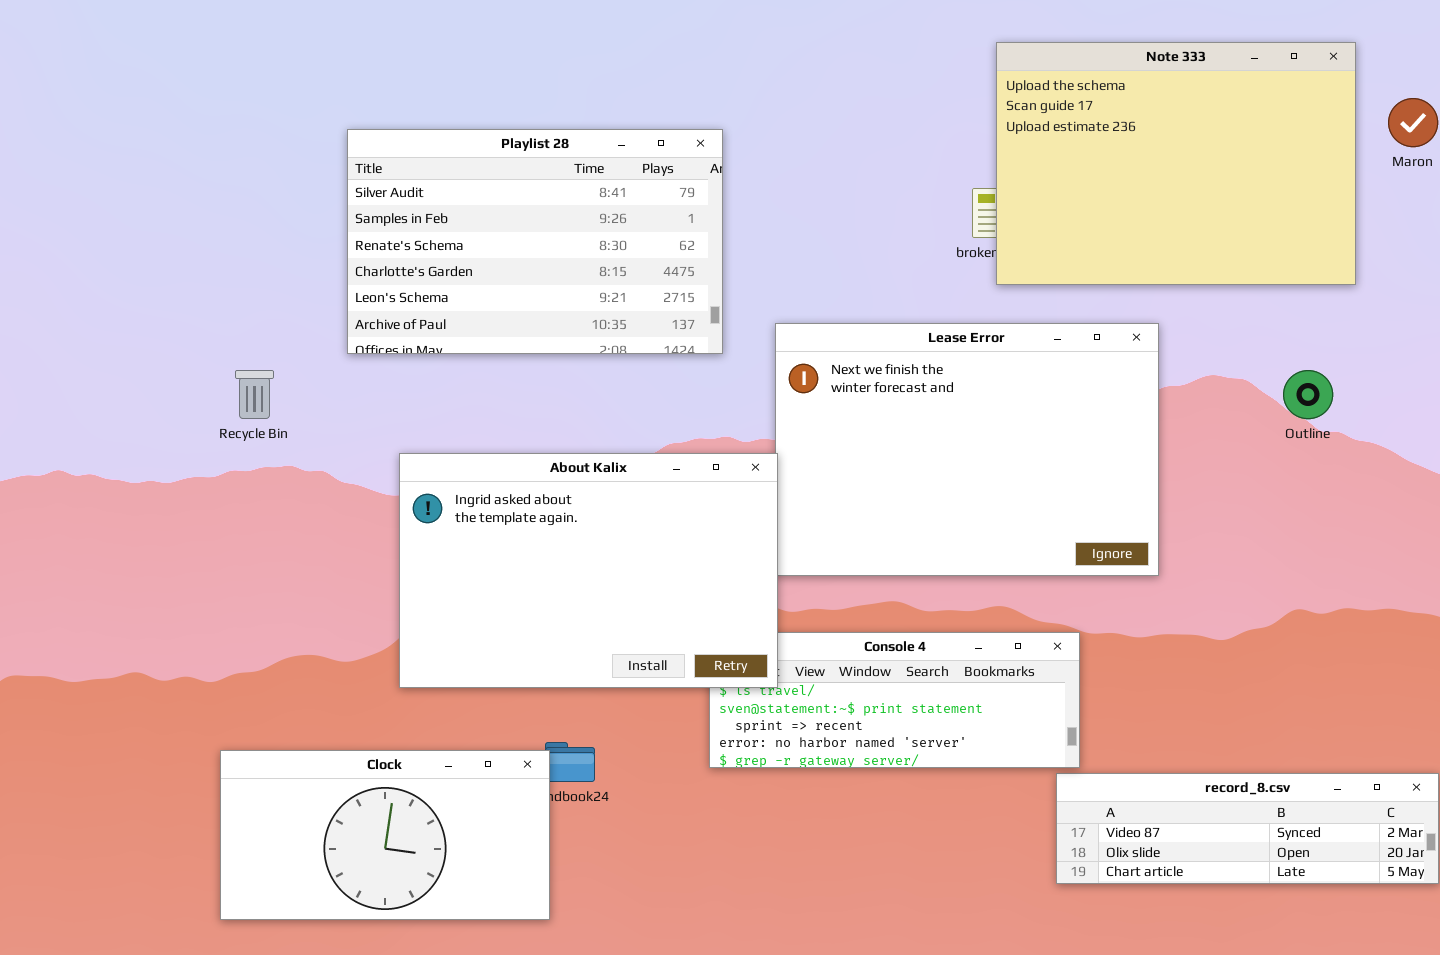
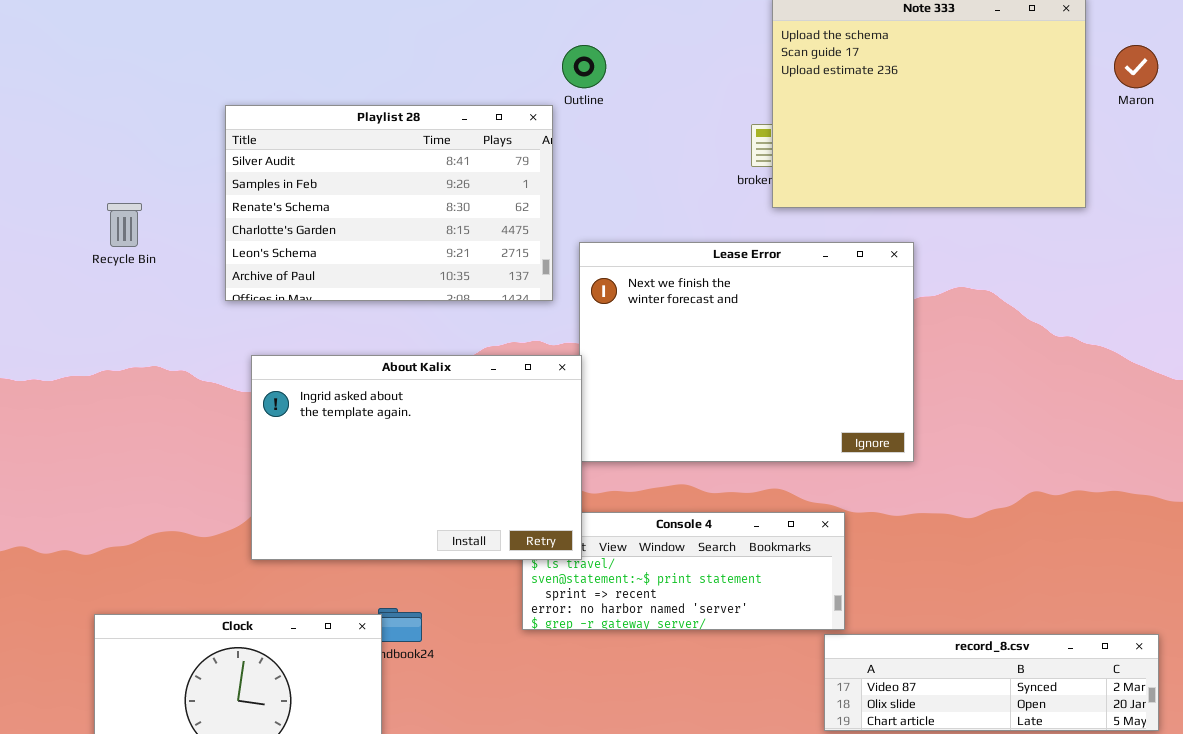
Playlist 28: [347,129,723,354] -> [225,105,553,301], moved
Recycle Bin: [235,370,274,419] -> [107,203,142,247], moved
Outline: [1283,370,1333,419] -> [562,45,606,88], moved

